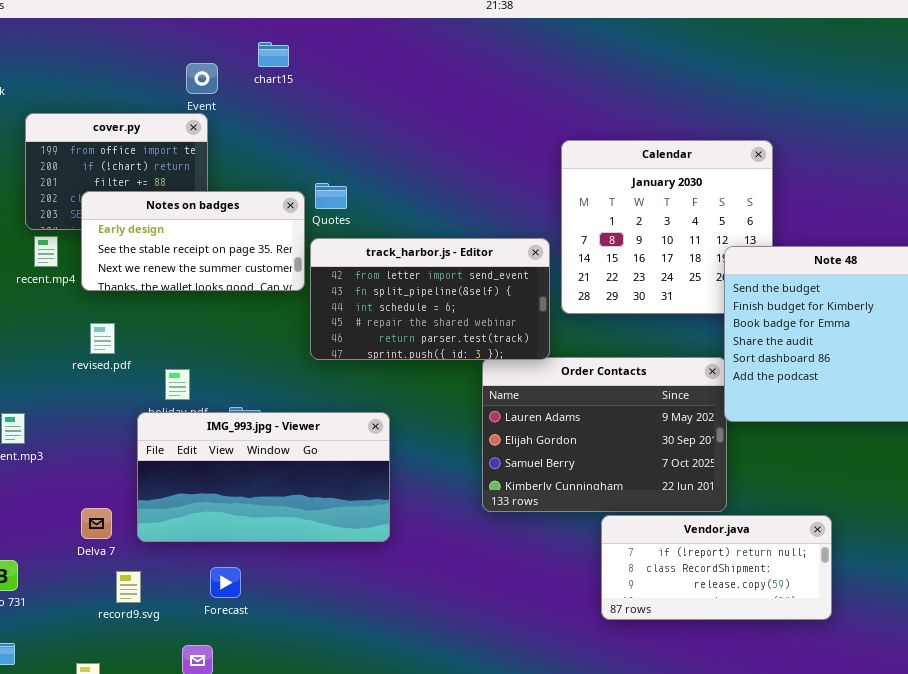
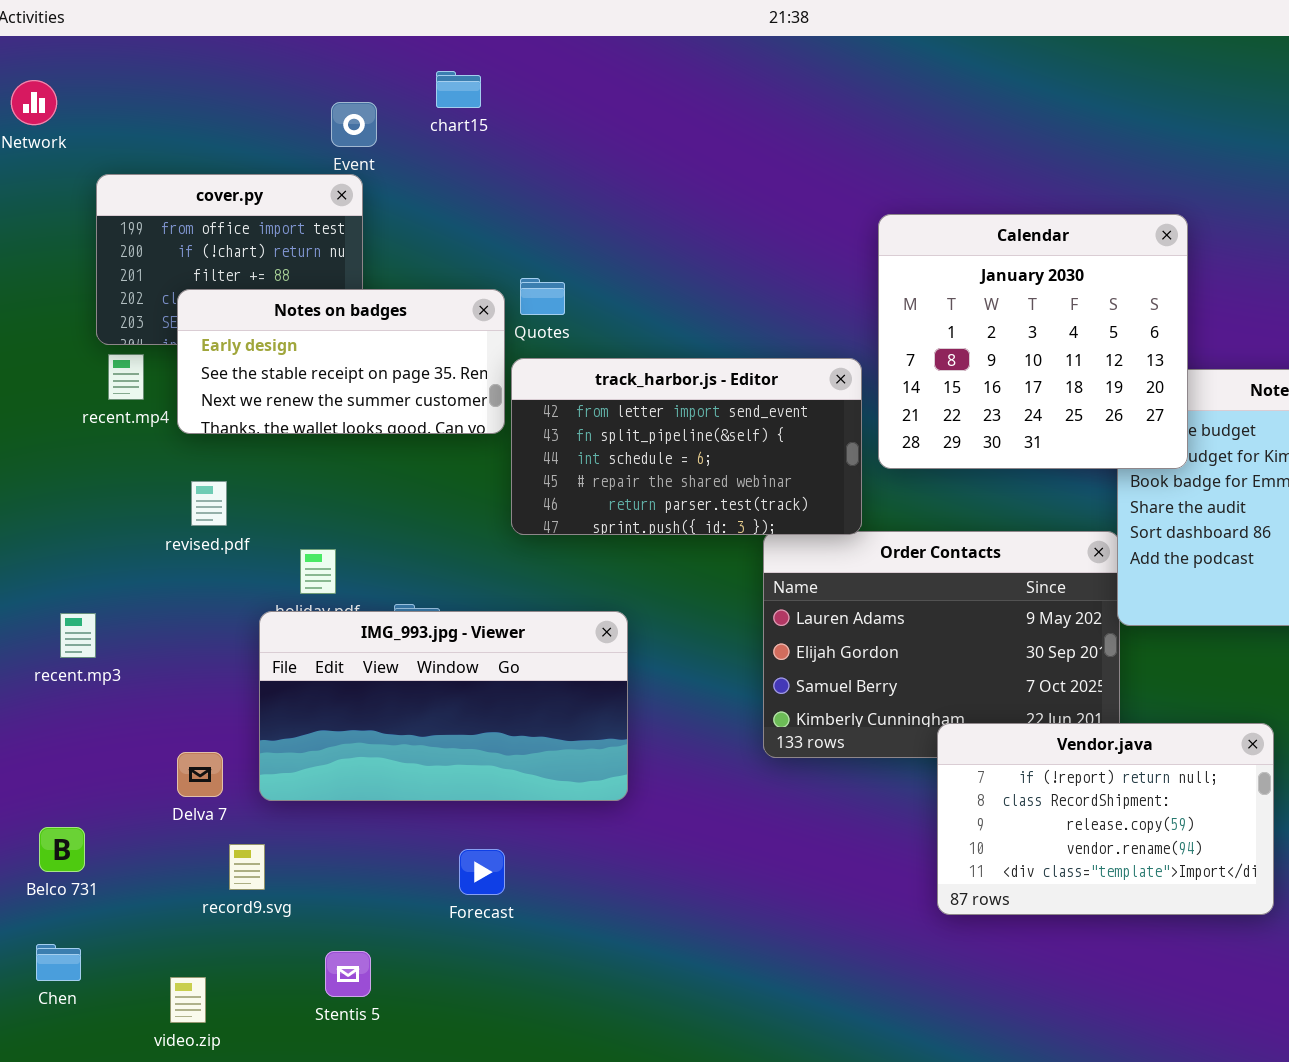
Calendar: [561,140,773,314] -> [878,214,1188,469], raised
Vendor.java: [601,515,832,620] -> [937,723,1274,915], resized
Forecast: [210,567,241,598] -> [459,849,505,895], moved

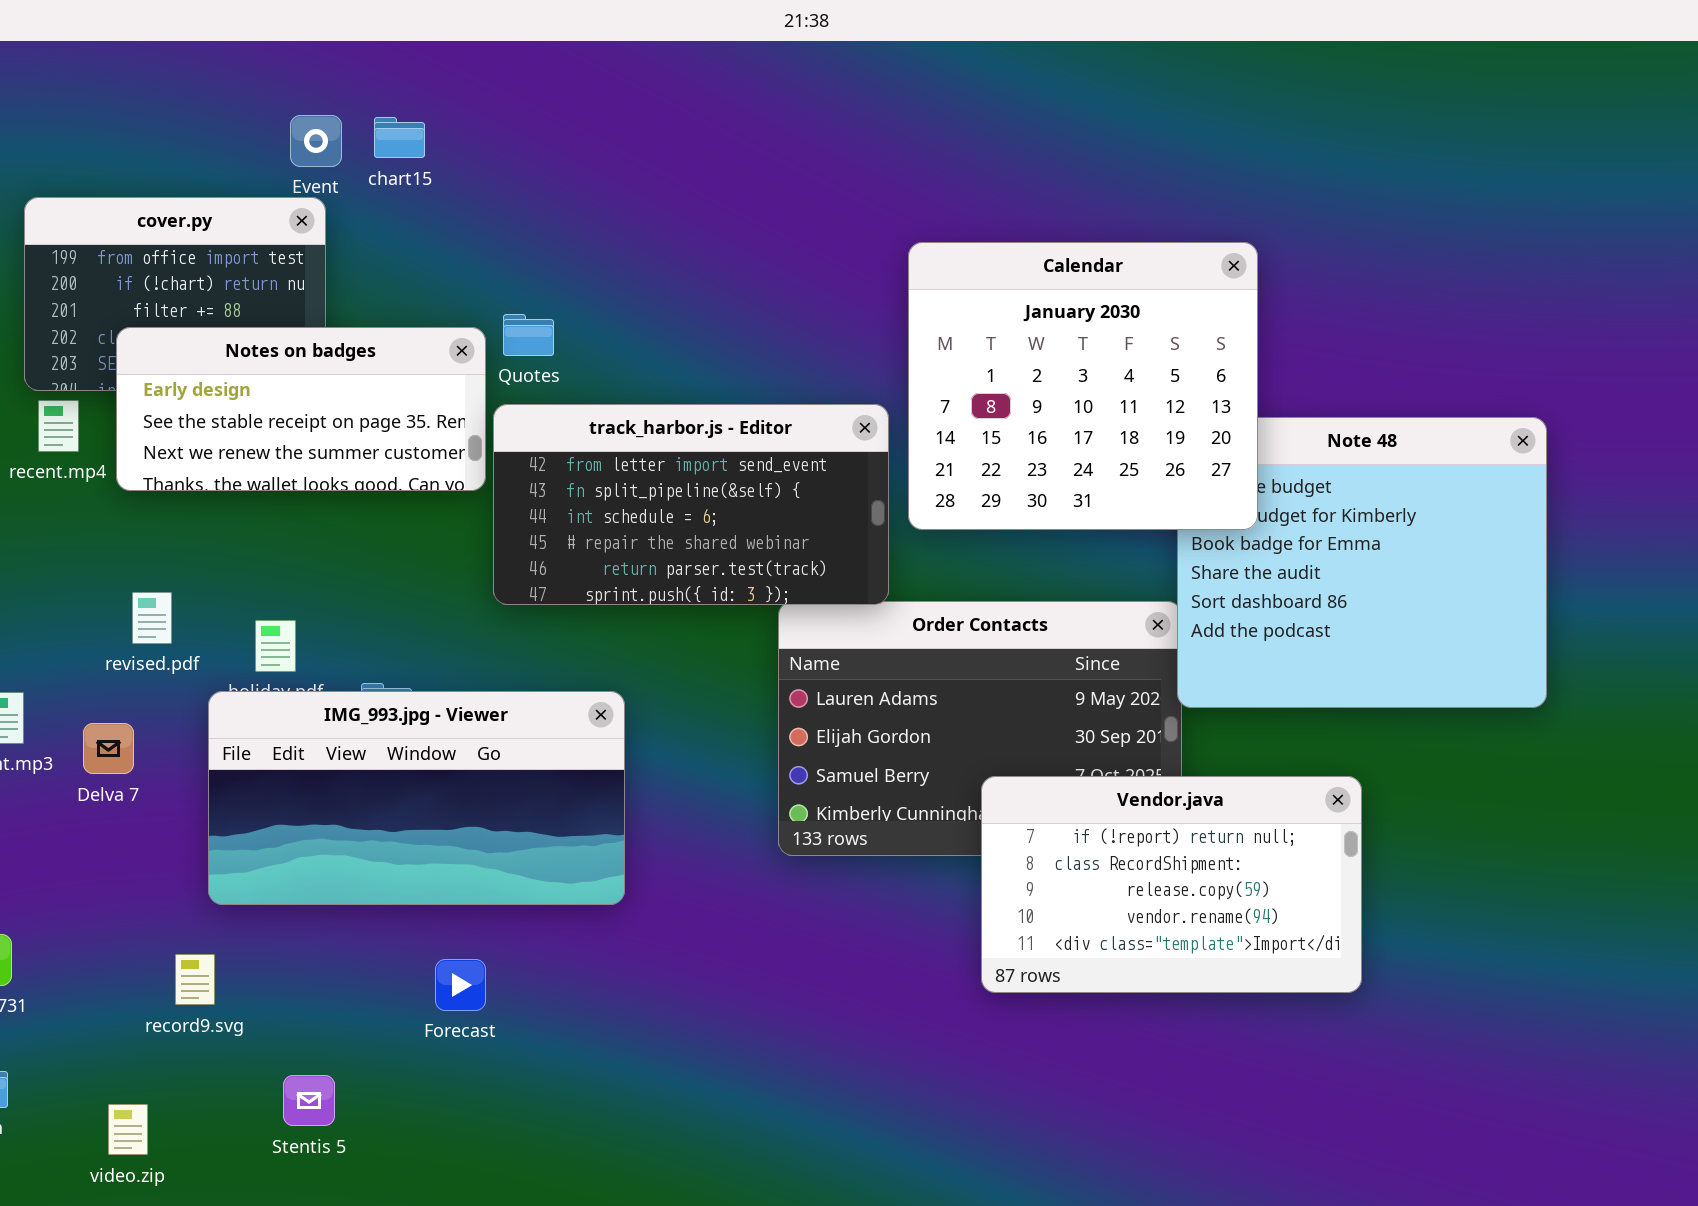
chart15: [436,71,481,108] -> [374,117,425,158], moved
revised.pdf: [191,481,227,526] -> [132,592,172,644], moved
Vendor.java: [937,723,1274,915] -> [981,776,1362,993], moved
Delva 7: [177,752,223,797] -> [83,723,134,774], moved

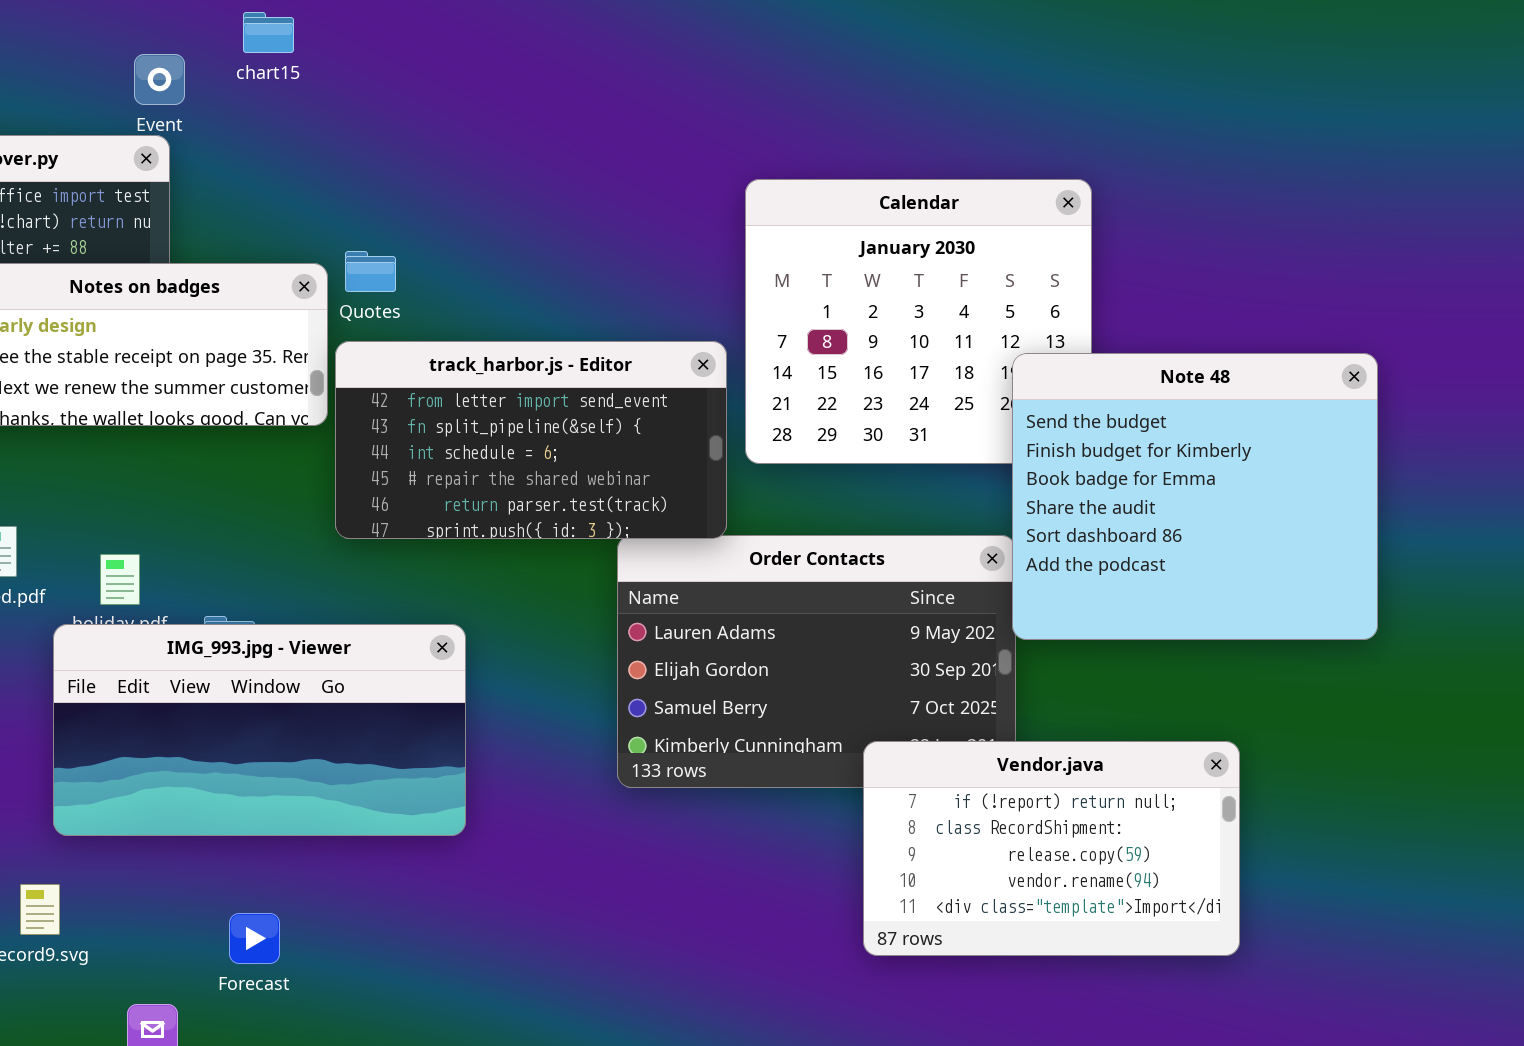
chart15: [374,117,425,158] -> [243,12,294,53], moved
Note 48: [1177,417,1547,708] -> [1012,353,1378,640], raised
Vendor.java: [981,776,1362,993] -> [863,741,1240,956], moved
Forecast: [435,959,486,1011] -> [229,913,280,964], moved

